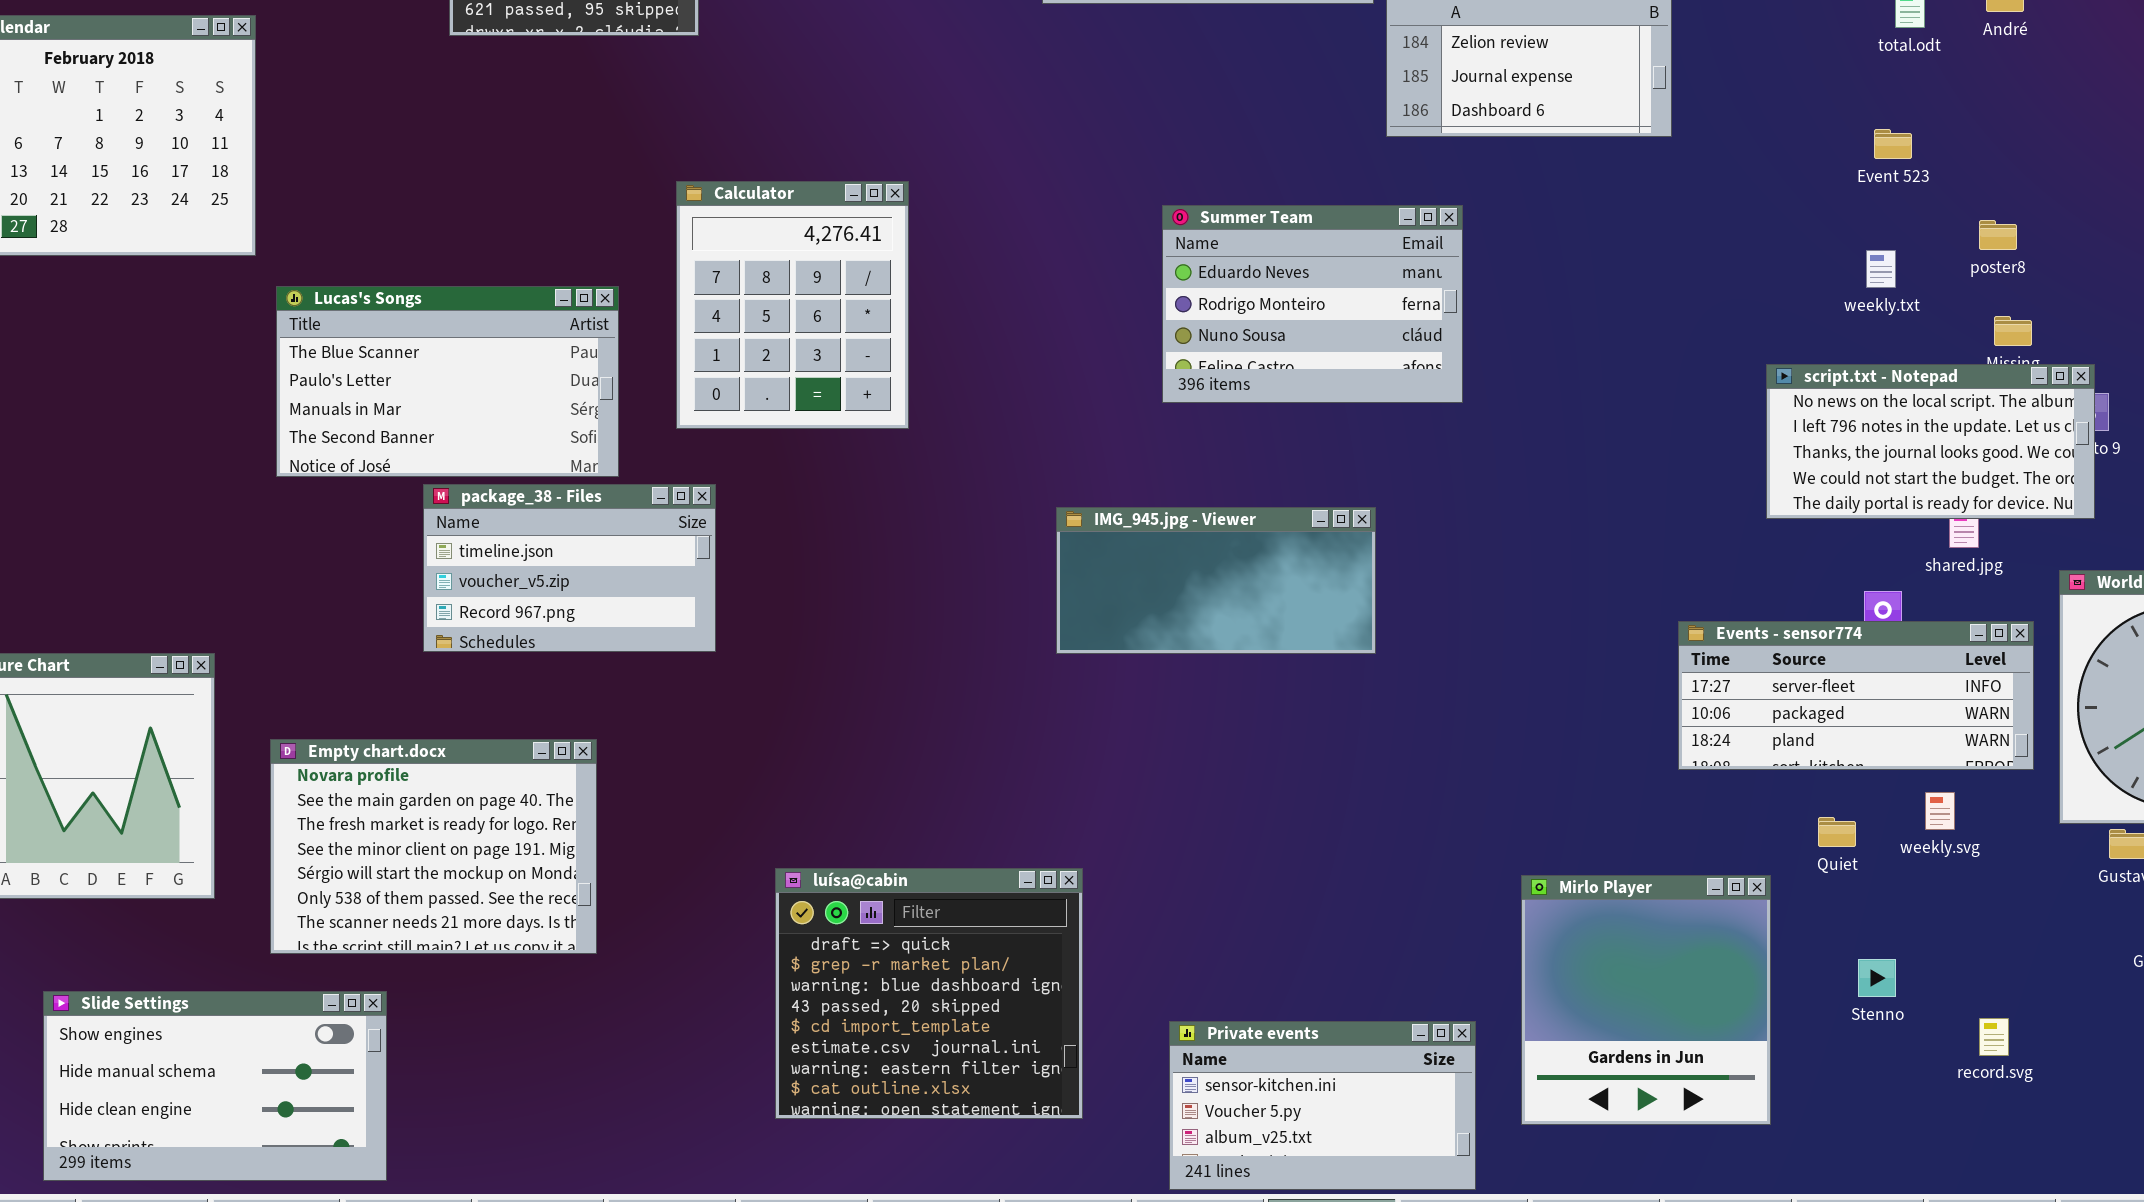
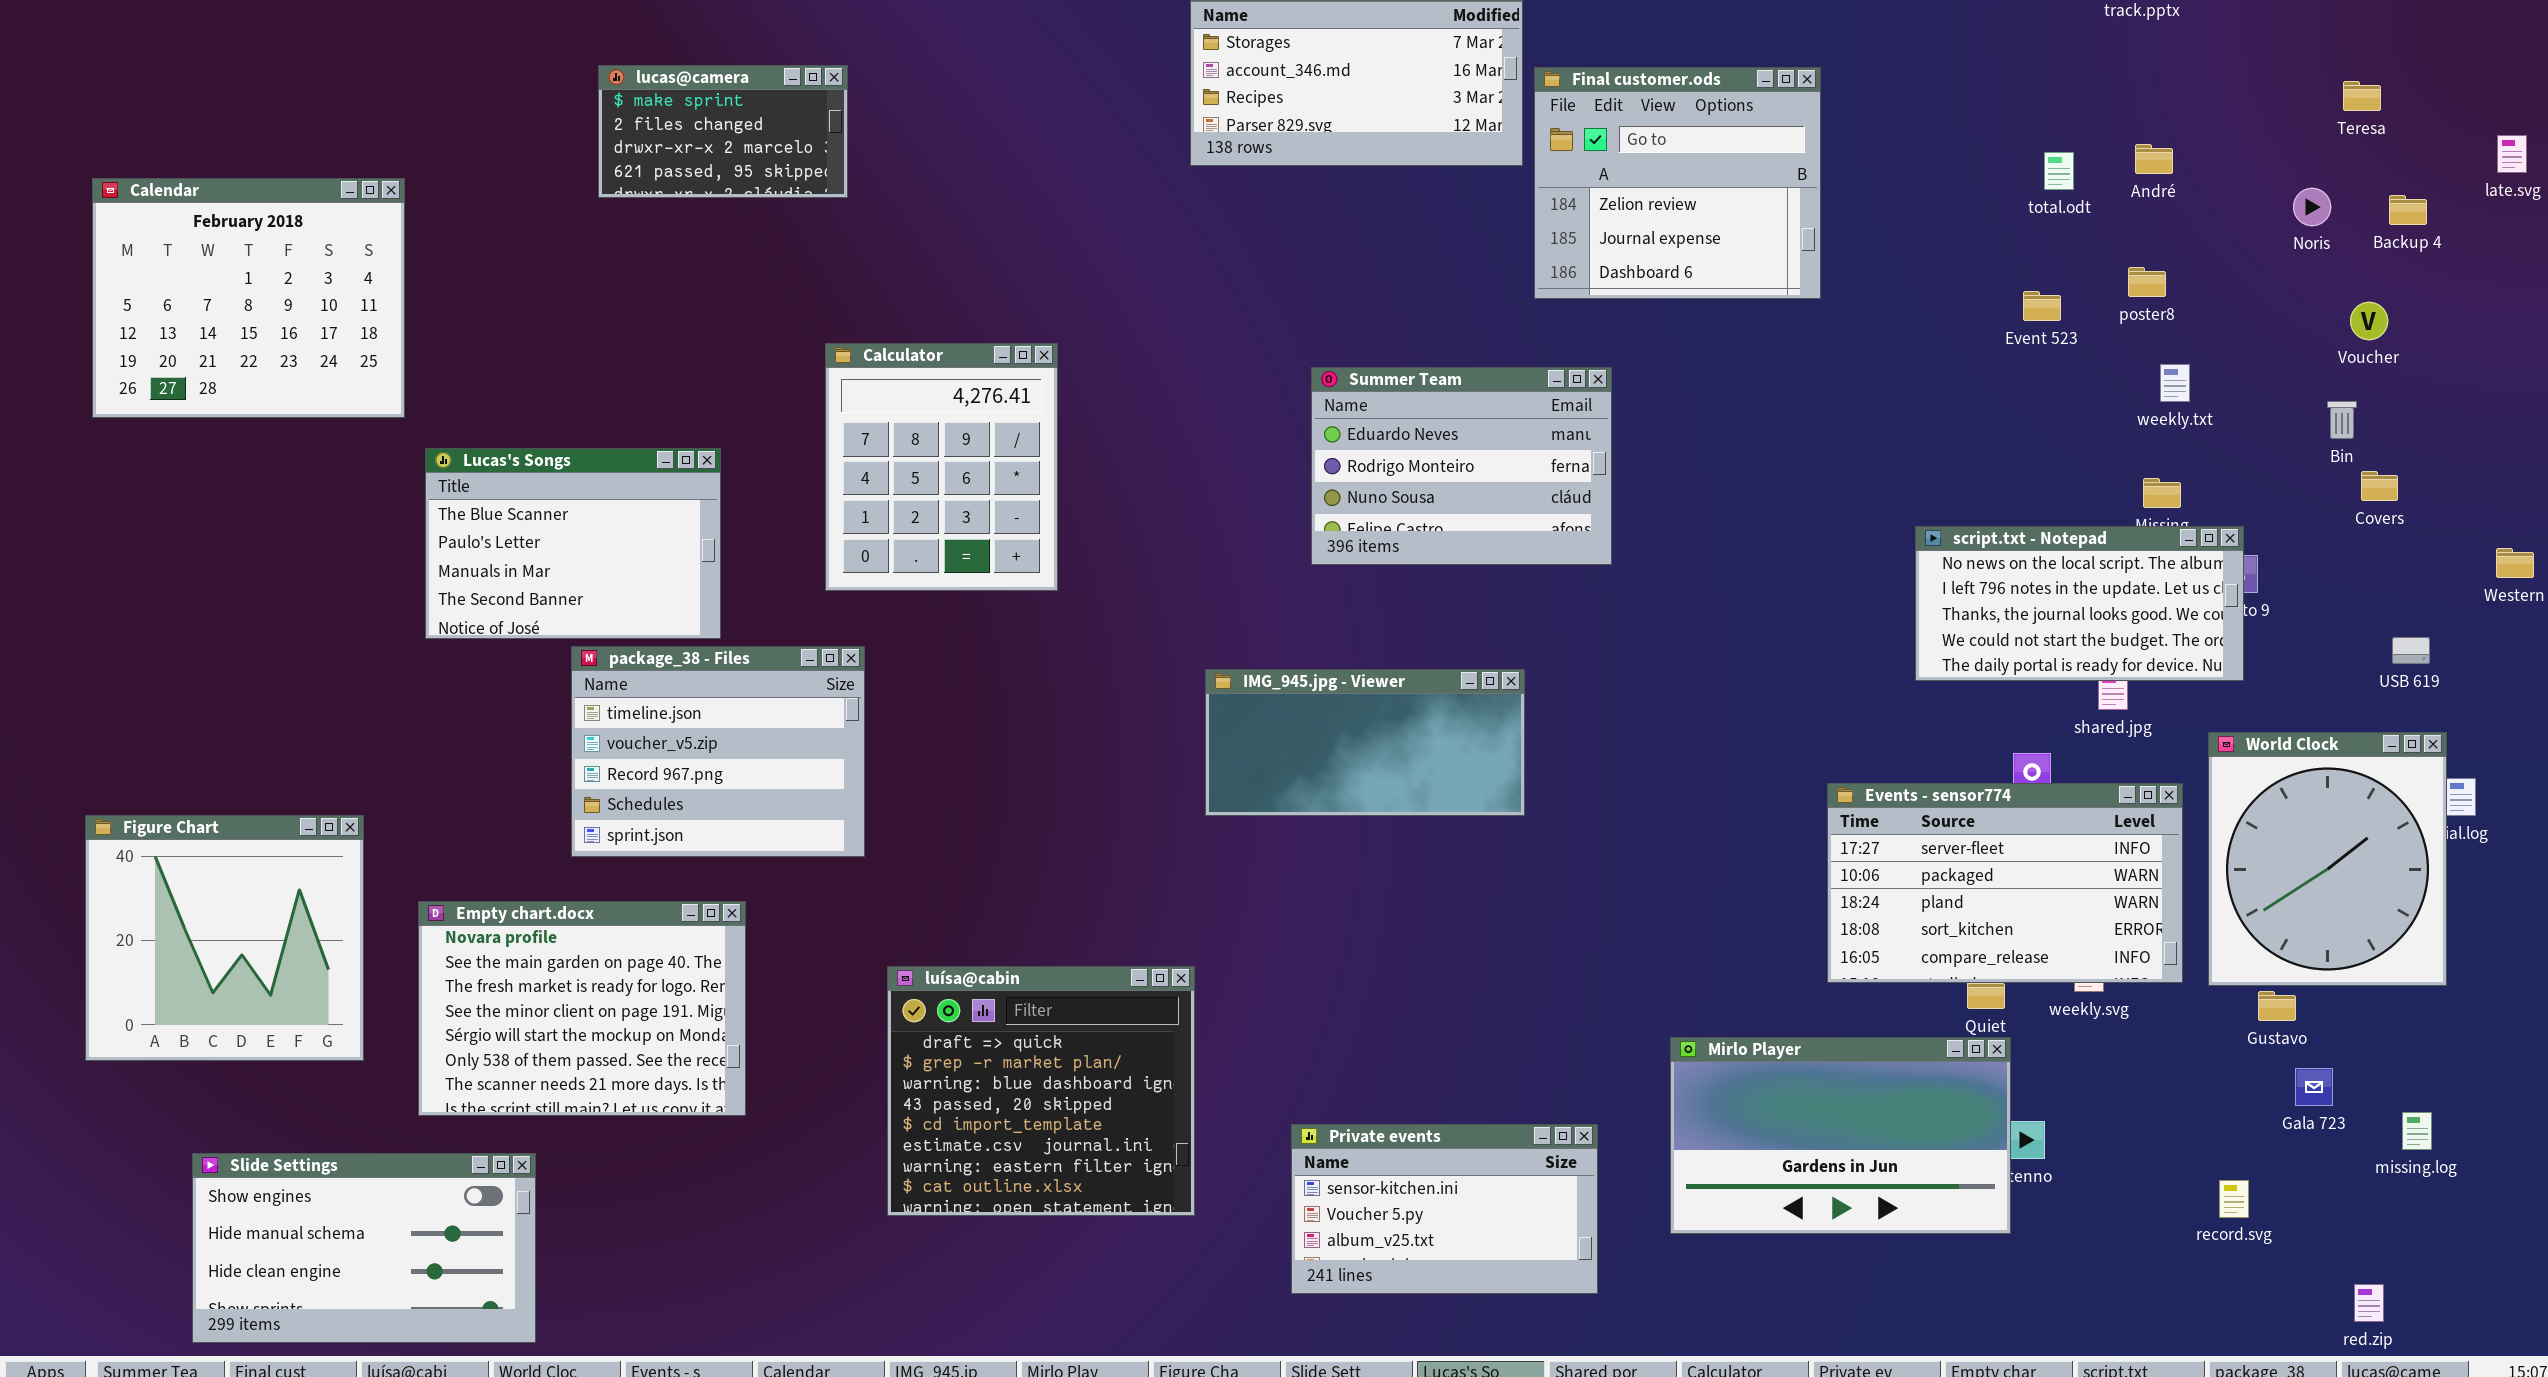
poster8: [1979,220,2017,250] -> [2128,267,2166,297], moved
weekly.txt: [1866,250,1896,288] -> [2160,364,2190,402], moved
Lucas's Songs: [276,286,619,477] -> [425,448,721,639], resized
package_38 - Files: [423,484,716,652] -> [571,646,865,857], resized
Events - sensor774: [1678,621,2034,770] -> [1827,783,2183,983], resized
luísa@cabin: [775,868,1083,1119] -> [887,966,1195,1216], moved
Mirlo Player: [1521,875,1771,1125] -> [1670,1037,2011,1234], resized
record.svg: [1979,1018,2009,1056] -> [2219,1180,2249,1218], moved
Private events: [1169,1021,1476,1190] -> [1291,1124,1598,1294], moved

